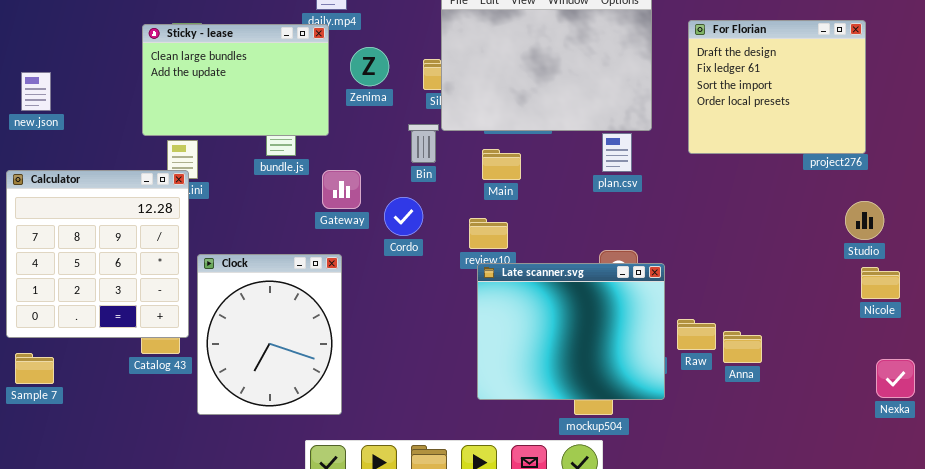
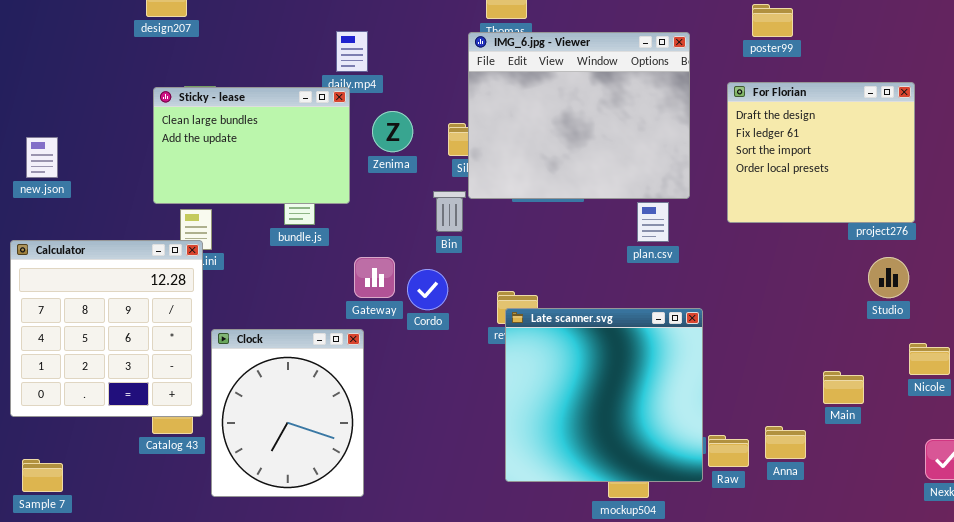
Main: [482,149,521,180] -> [823,371,864,404], moved
Gateway: [322,170,361,209] -> [354,257,395,298], moved
Studio: [845,201,884,240] -> [868,257,909,298], moved
Late scanner.svg: [477,263,665,400] -> [505,308,703,482], resized
Raw: [677,319,716,350] -> [708,435,749,467], moved
Anna: [723,331,762,363] -> [765,426,806,459], moved
Sample 7: [15,353,54,384] -> [22,459,63,492], moved

